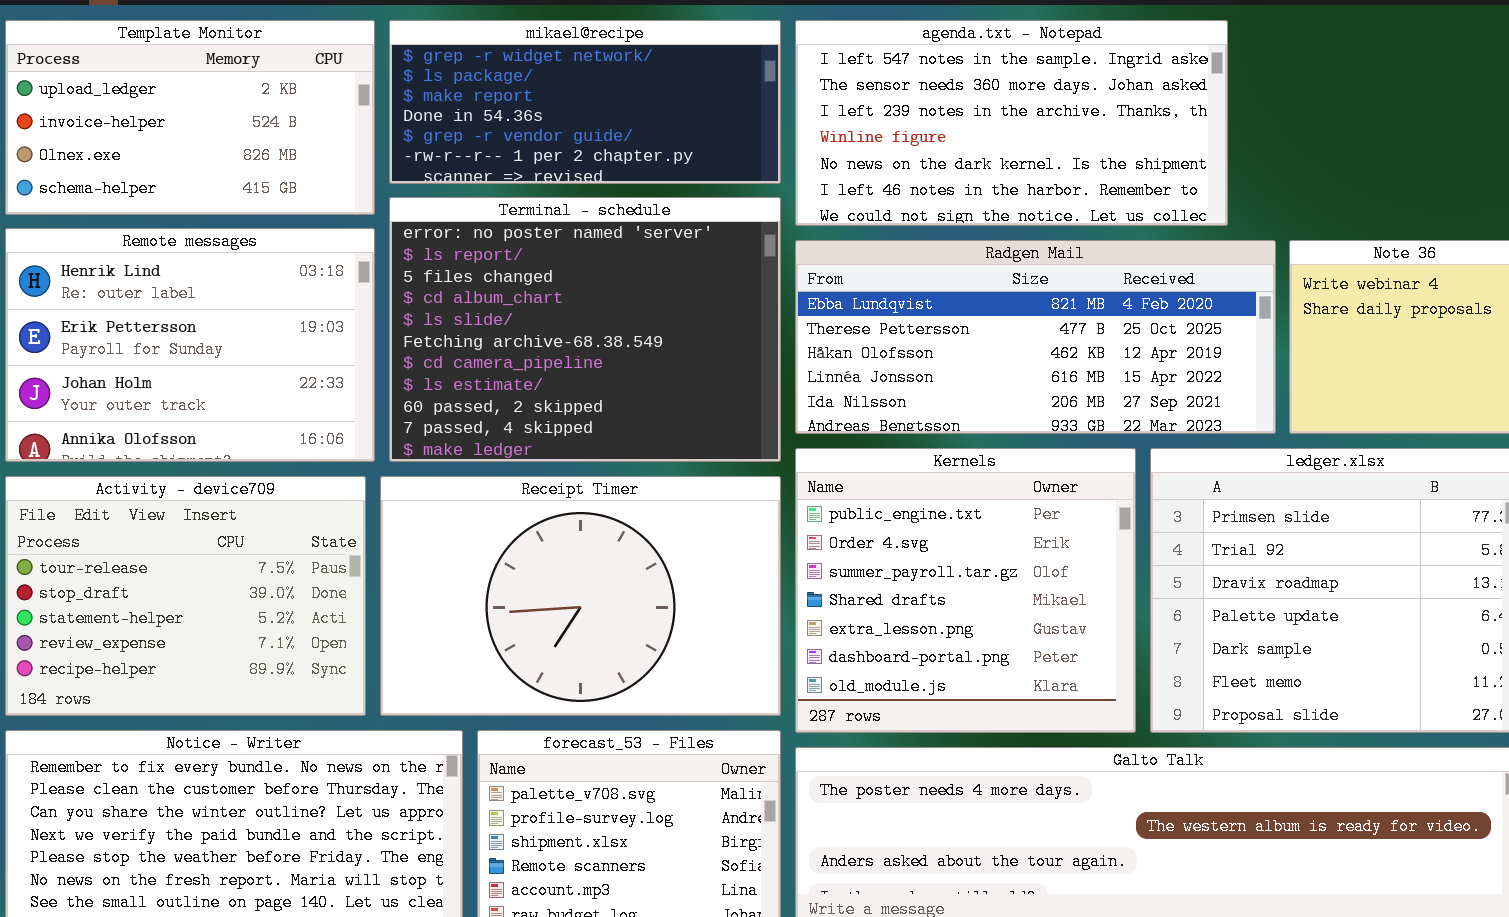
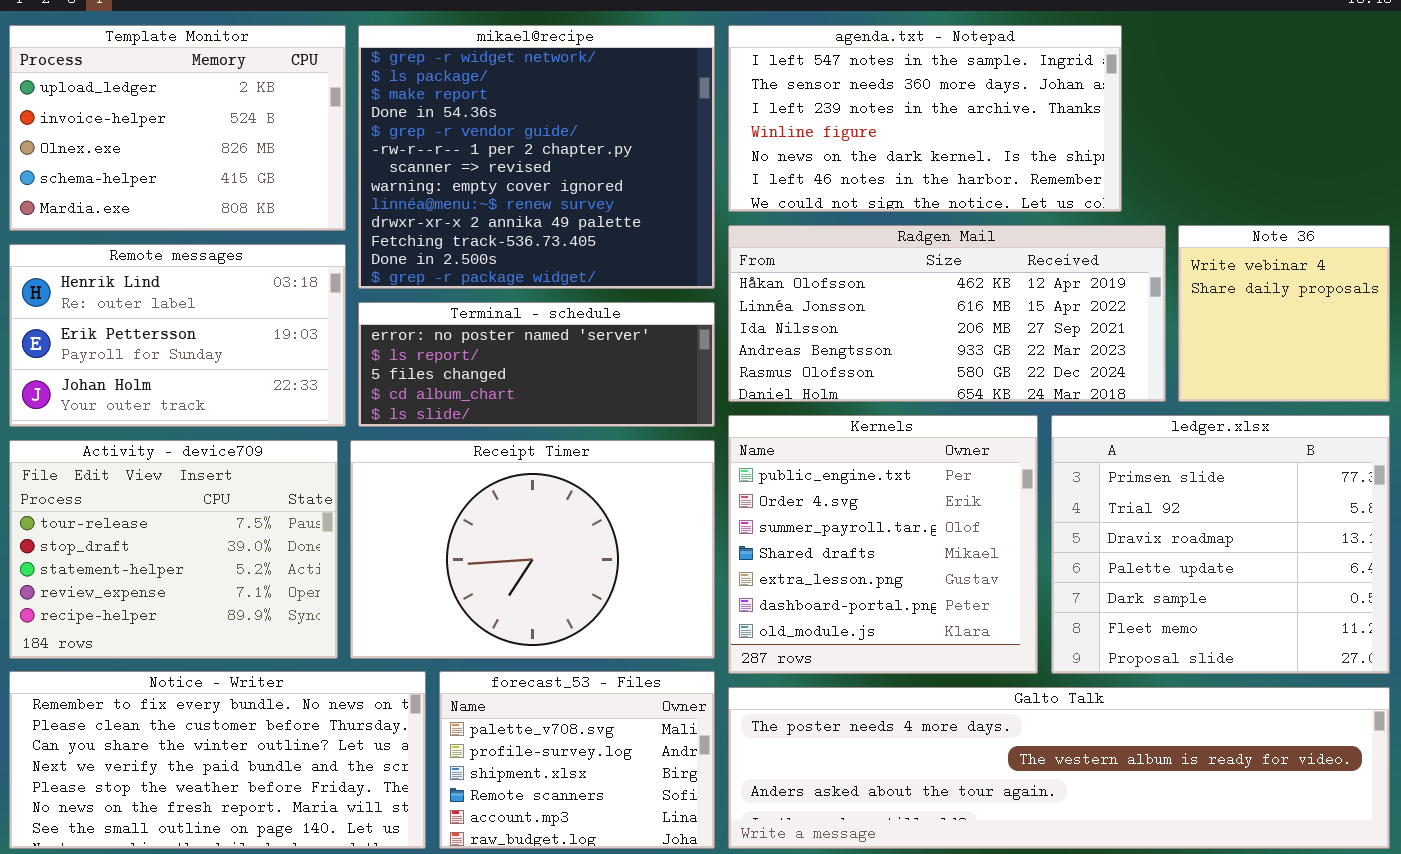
Template Monitor: [5,20,375,215] -> [9,25,346,231], resized
mikael@recipe: [389,20,781,184] -> [358,25,715,289], resized
Terminal - schedule: [389,197,781,462] -> [358,302,715,427], resized
Remote messages: [5,228,375,462] -> [9,244,346,427], resized
Radgen Mail: [795,240,1276,434] -> [728,225,1166,402], scrolled down 2 rows

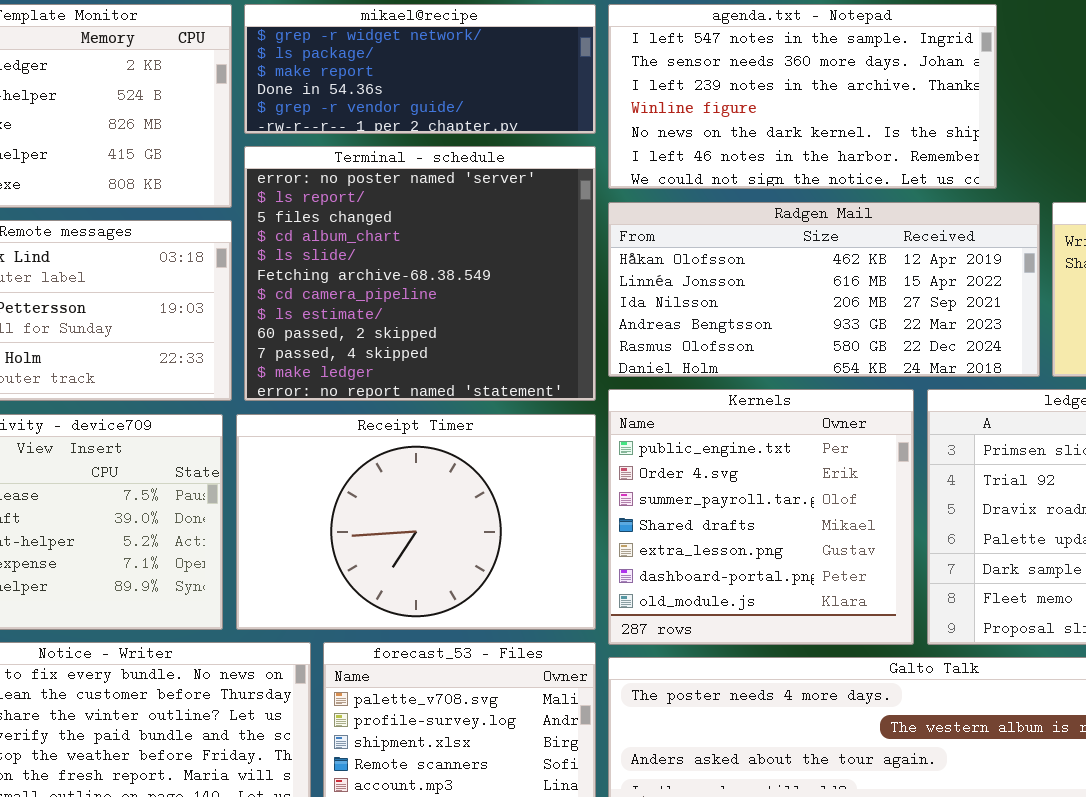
mikael@recipe: [358,25,715,289] -> [244,4,596,134], resized
Terminal - schedule: [358,302,715,427] -> [244,146,596,401], resized

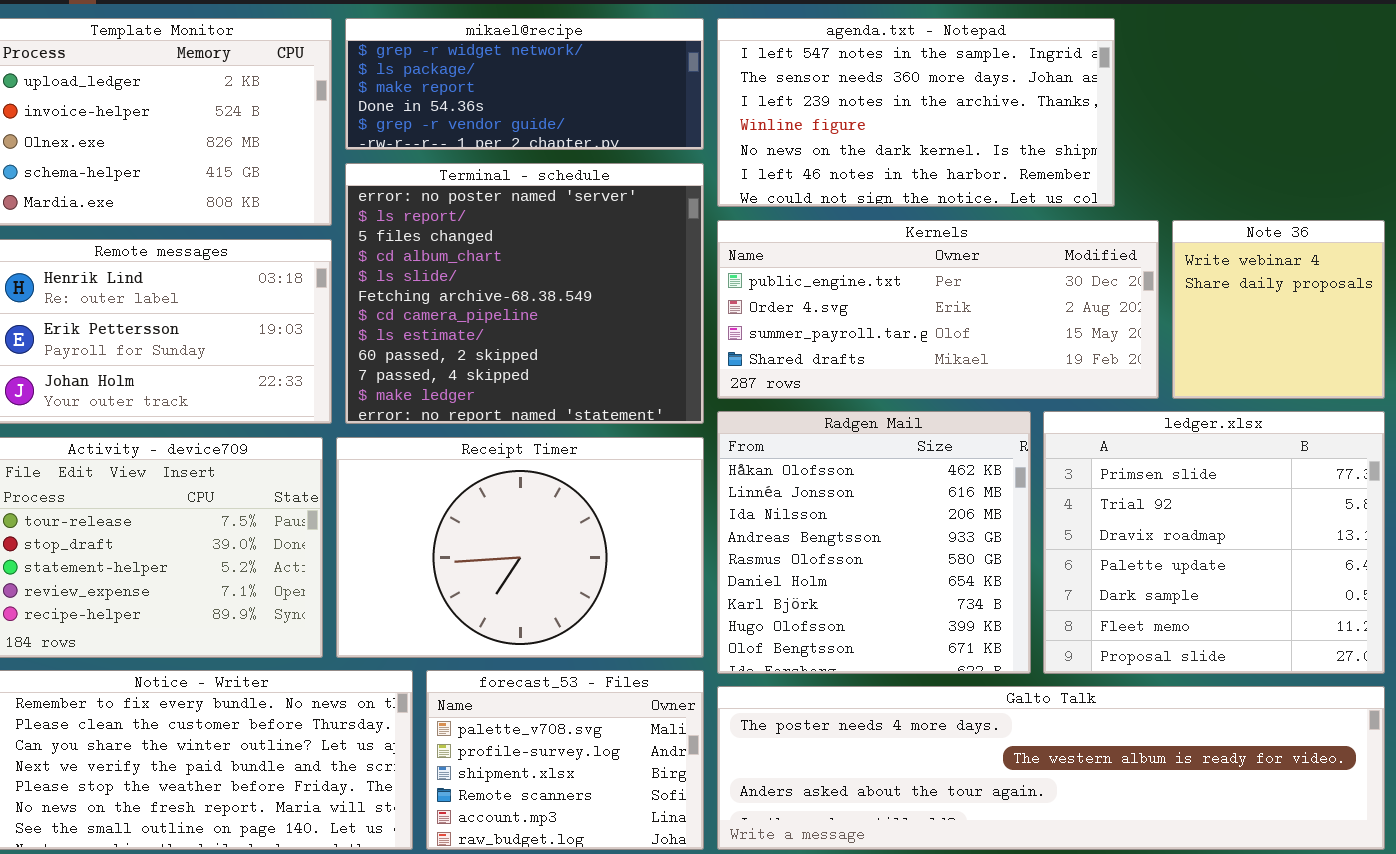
Radgen Mail: [608,202,1040,377] -> [717,411,1031,674], moved, resized
Kernels: [608,389,914,645] -> [717,220,1159,399], moved, resized

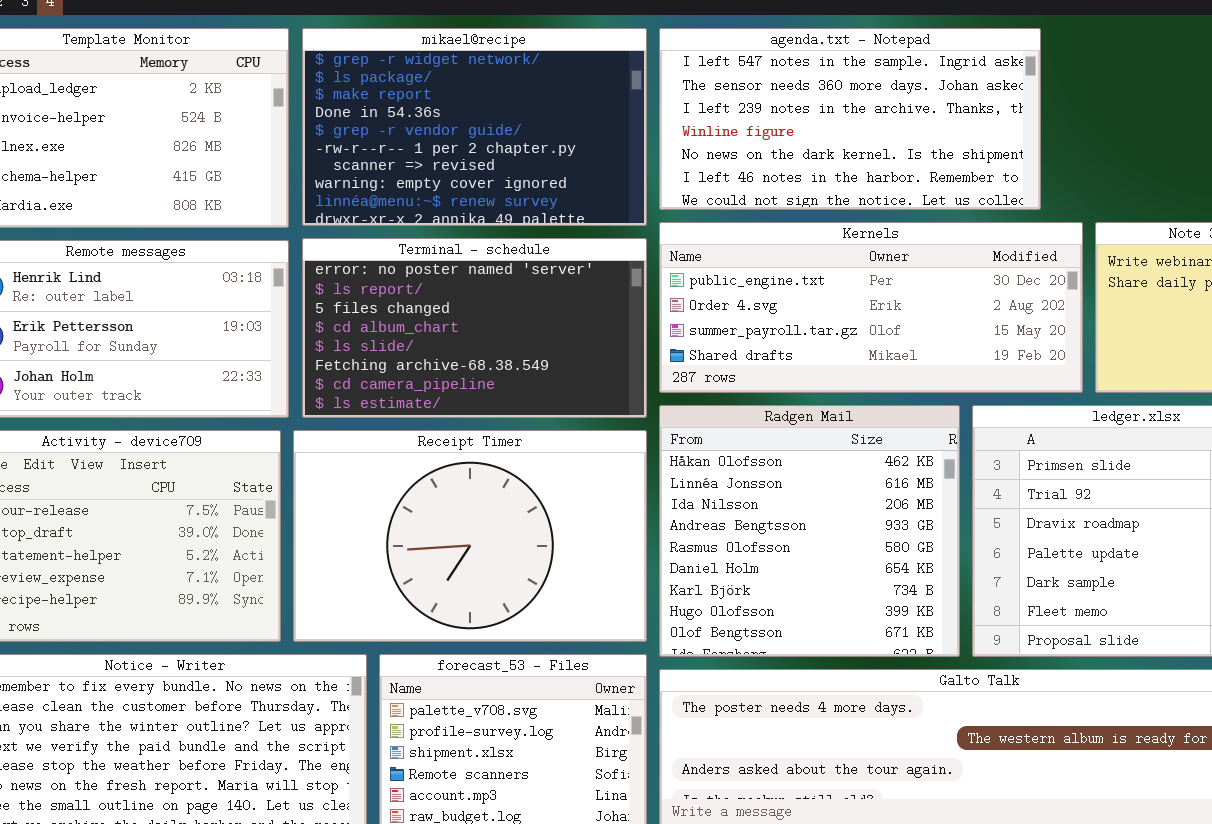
mikael@recipe: [345,18,704,150] -> [302,28,647,226], resized
Terminal - schedule: [345,163,704,424] -> [302,238,647,418], resized

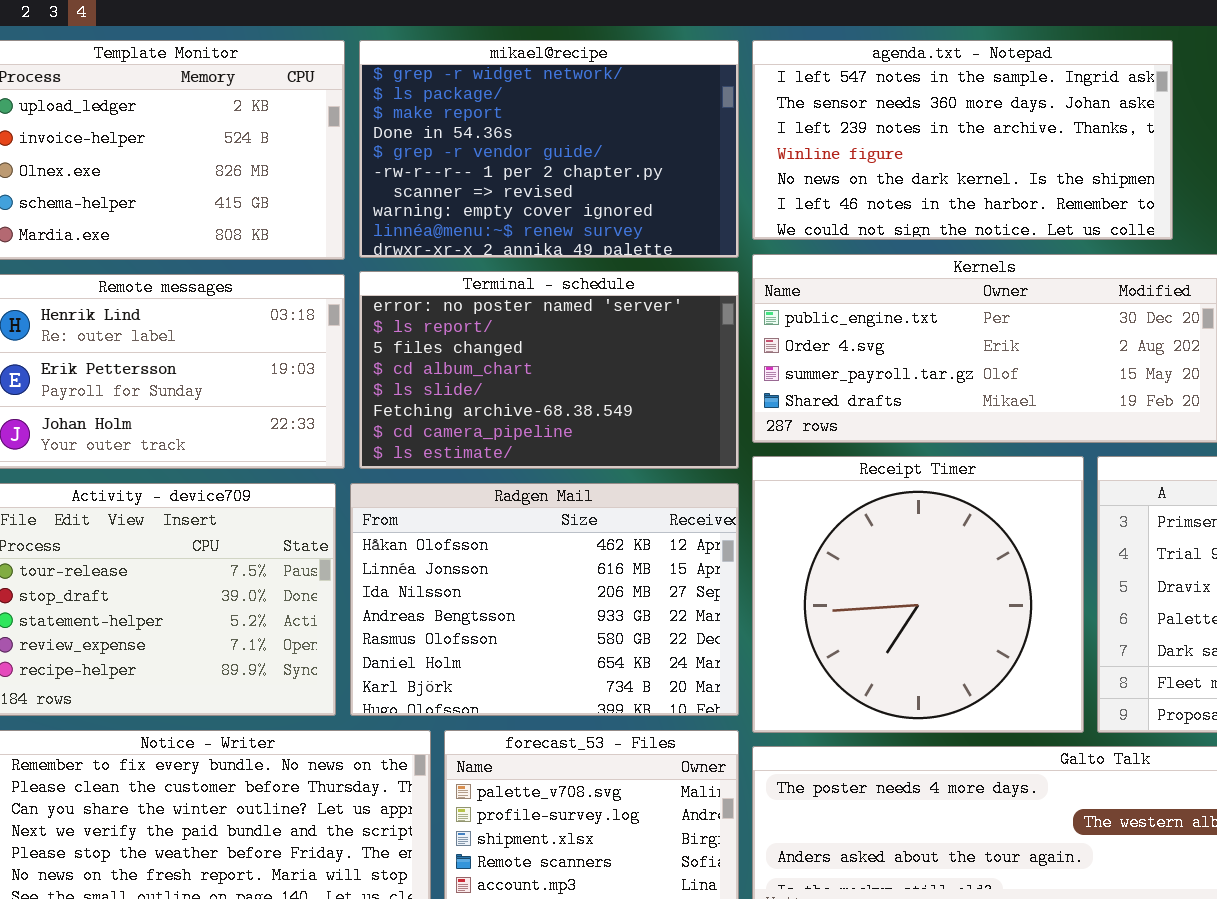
Radgen Mail: [659,405,960,657] -> [350,483,739,716], moved, resized
Receipt Timer: [293,430,647,642] -> [752,456,1084,733], moved, resized

